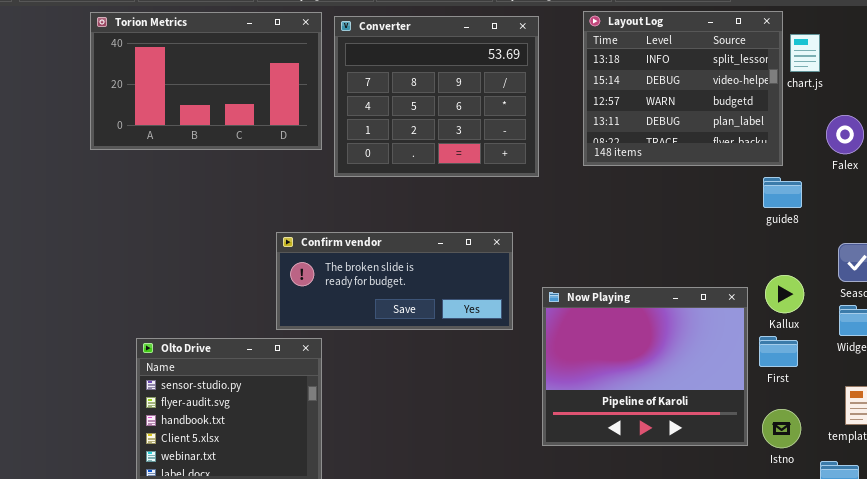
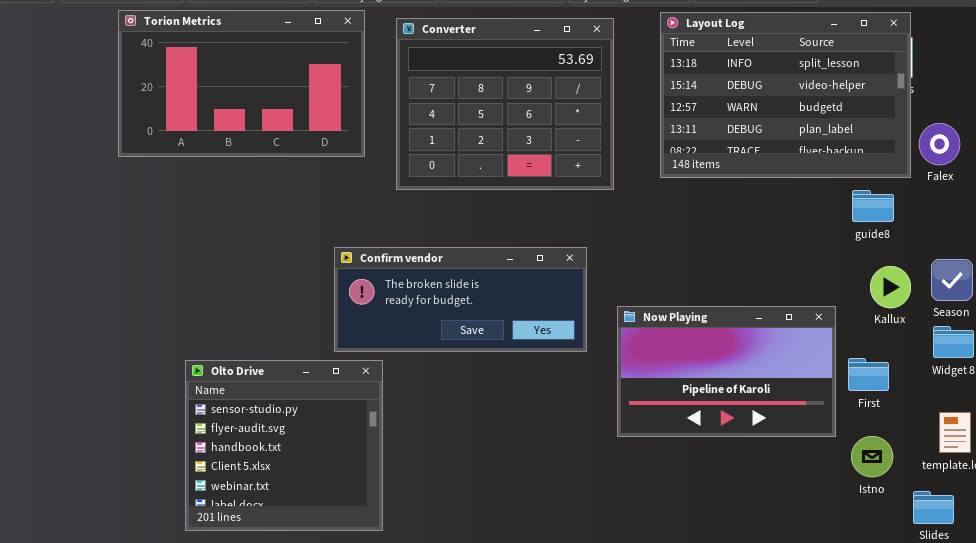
Layout Log: [583,11,783,166] -> [660,12,911,178], resized
Torion Metrics: [90,12,322,150] -> [118,10,365,157], moved
Kallux: [765,275,804,313] -> [870,266,911,308], moved
Now Playing: [542,287,748,446] -> [617,306,836,437], resized

